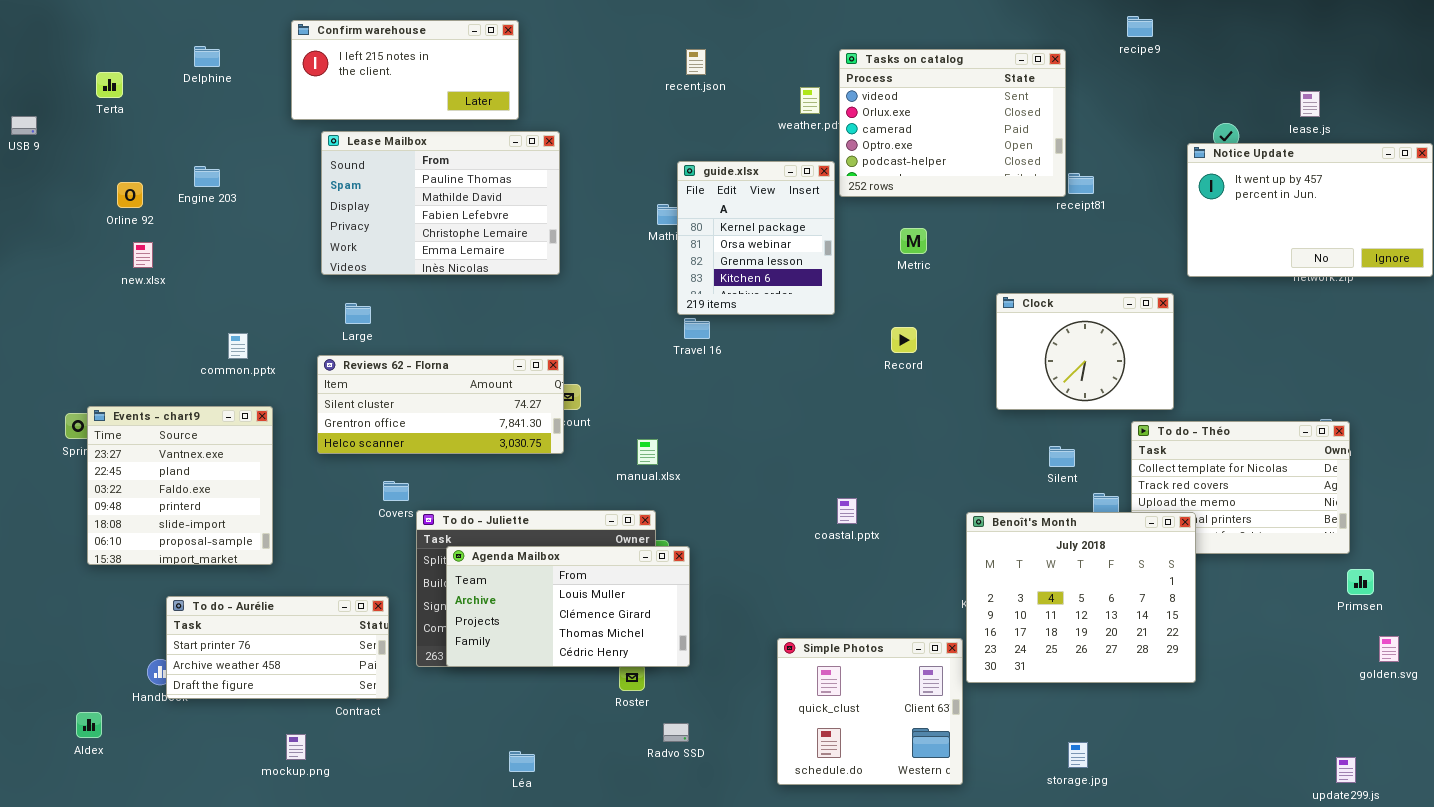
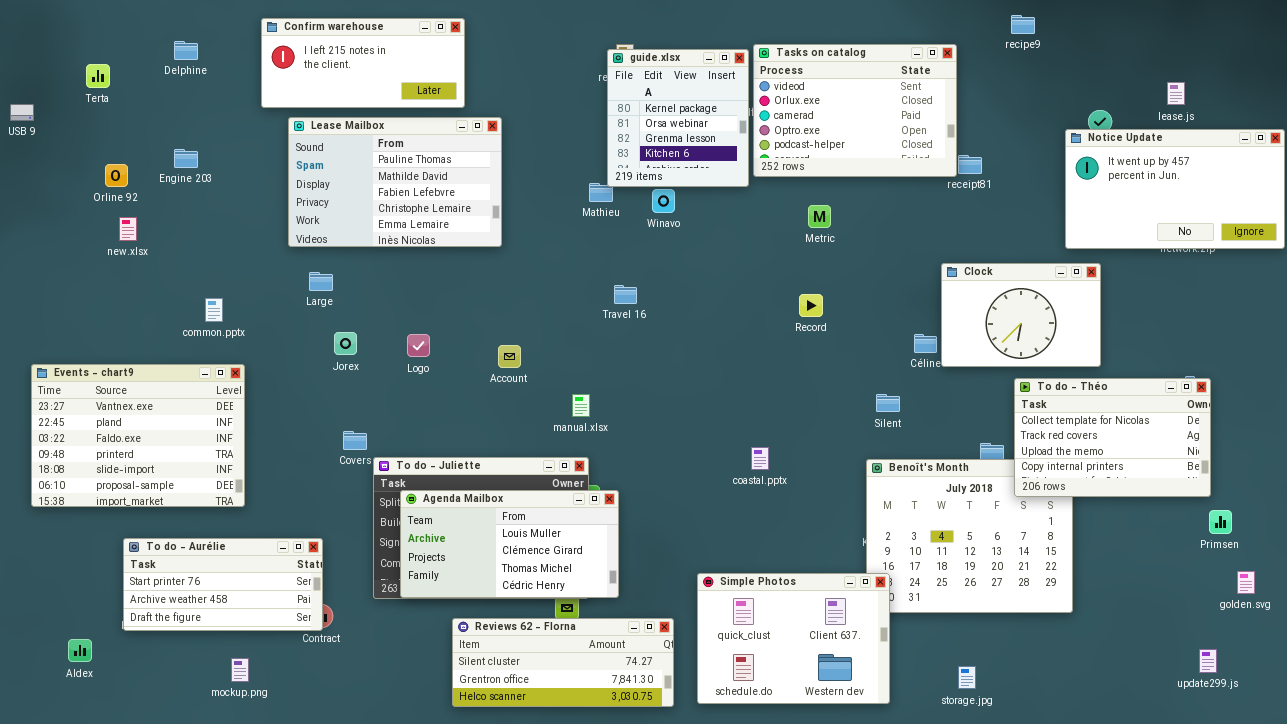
guide.xlsx: [677,161,835,315] -> [607,49,749,187], moved
Clock: [996,293,1174,410] -> [941,263,1101,367], moved
Reviews 62 - Florna: [317,355,564,454] -> [452,618,674,707], moved
Events - chart9: [87,406,273,565] -> [31,364,245,507], resized
To do - Théo: [1131,421,1350,554] -> [1014,378,1211,497], raised
Silent: [1049,446,1075,467] -> [876,394,900,412], moved
To do - Aurélie: [166,596,389,699] -> [123,538,323,631], moved
Simple Photos: [777,638,963,785] -> [697,573,890,704], resized
mockup.png: [286,734,306,760] -> [231,658,249,682], moved
update299.js: [1336,757,1356,783] -> [1199,649,1217,673], moved

